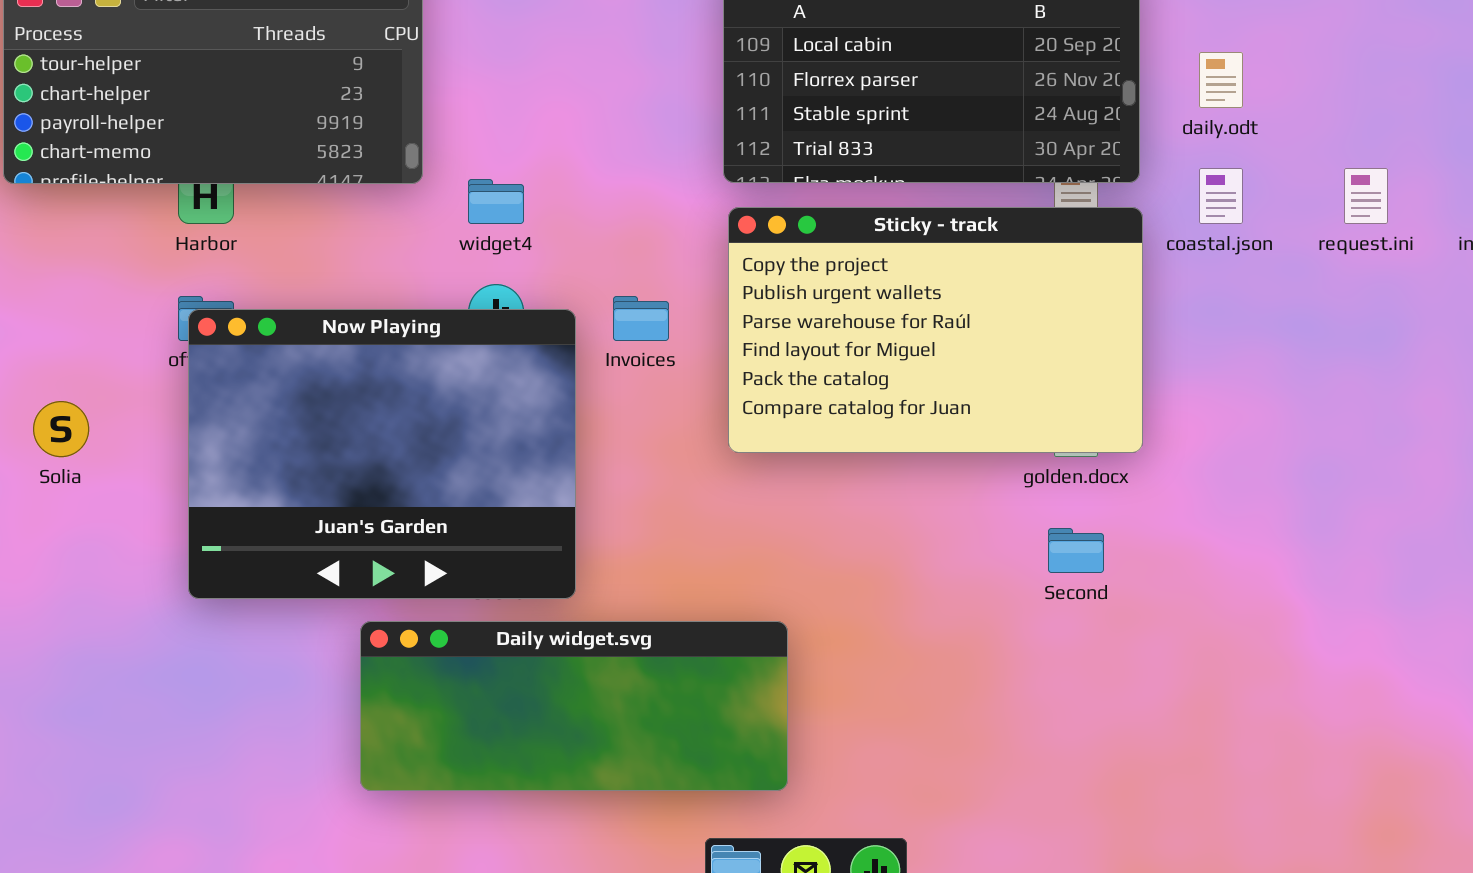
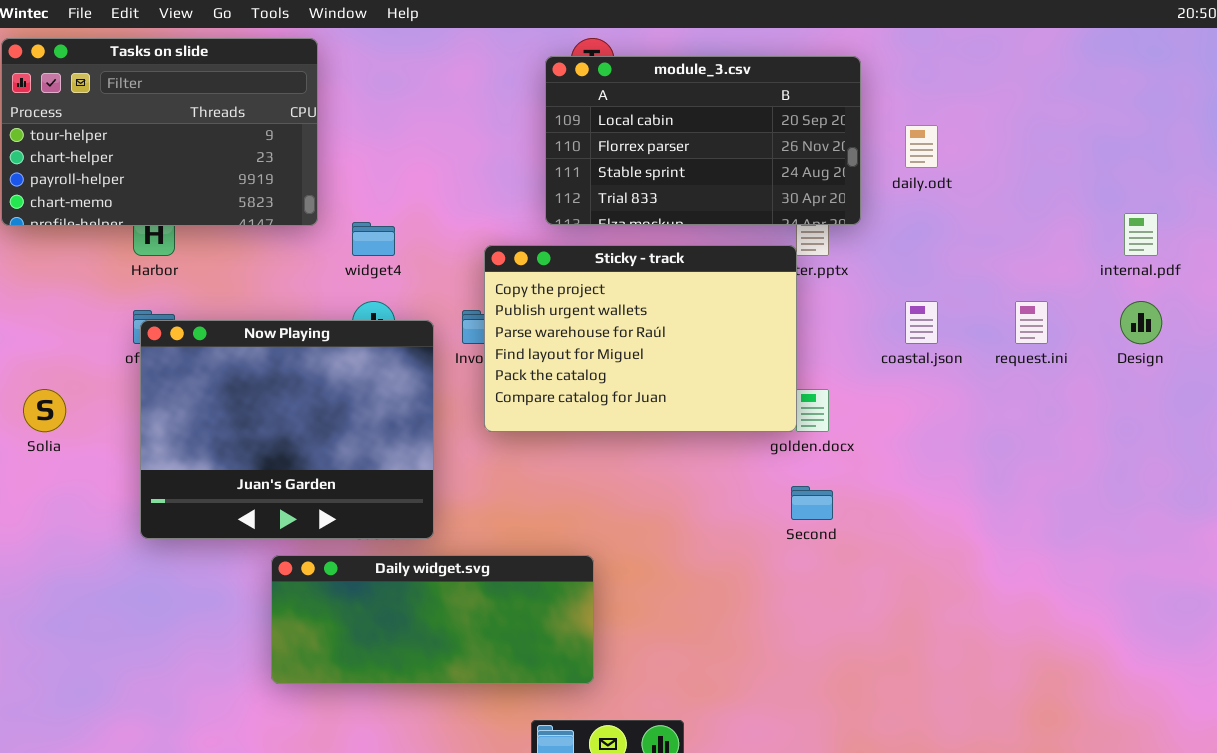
coastal.json: [1199,168,1243,224] -> [905,301,938,344], moved
request.ini: [1344,168,1388,224] -> [1015,301,1048,344], moved
Sticky - track: [728,207,1143,453] -> [484,245,797,432], moved

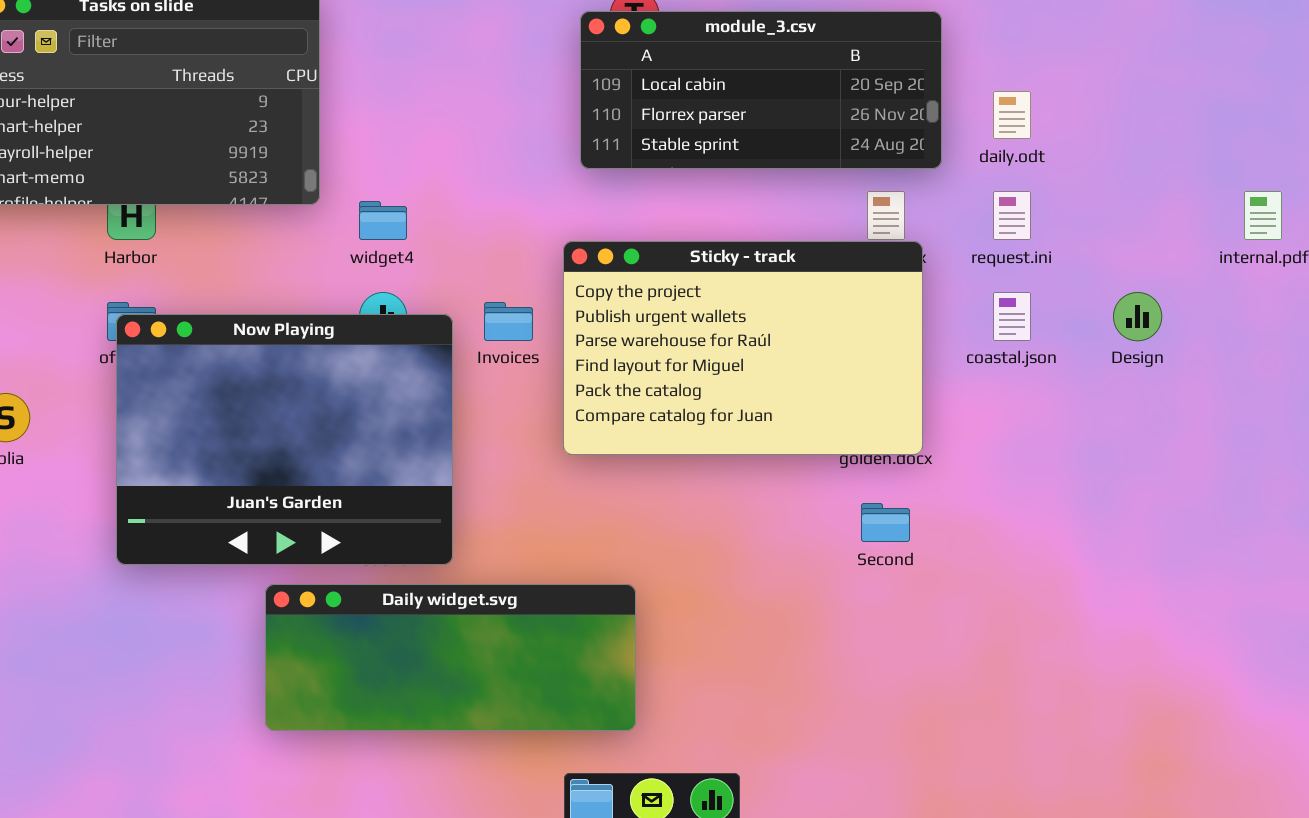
module_3.csv: [545,56,861,225] -> [580,11,942,169], resized
Sticky - track: [484,245,797,432] -> [563,241,923,455], moved
request.ini: [1015,301,1048,344] -> [993,191,1031,240], moved
Design: [1120,301,1162,344] -> [1113,292,1162,341], moved

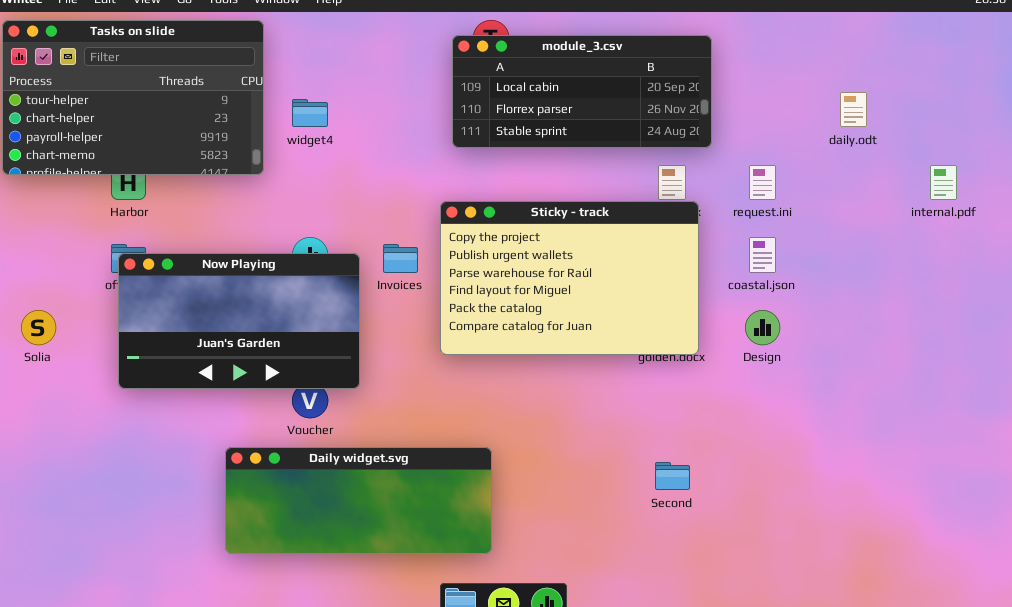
daily.odt: [993,91,1031,139] -> [840,92,867,127], moved
widget4: [359,201,407,240] -> [292,99,328,127], moved
Design: [1113,292,1162,341] -> [745,310,780,345], moved
Now Playing: [116,314,453,565] -> [118,253,360,389], resized
Second: [861,503,910,542] -> [655,462,690,490], moved

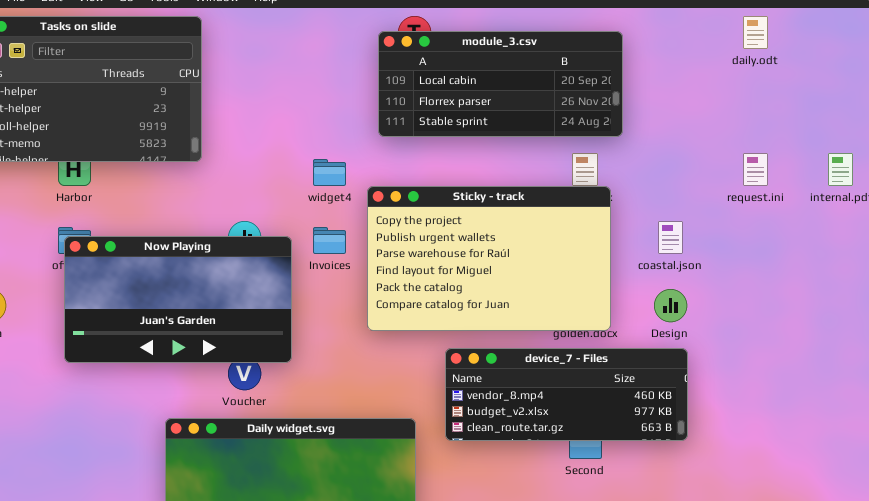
daily.odt: [840,92,867,127] -> [743,16,768,49], moved
widget4: [292,99,328,127] -> [313,159,346,186], moved
request.ini: [749,165,776,200] -> [743,153,768,186], moved
device_7 - Files: none -> [445,348,688,441], opened

